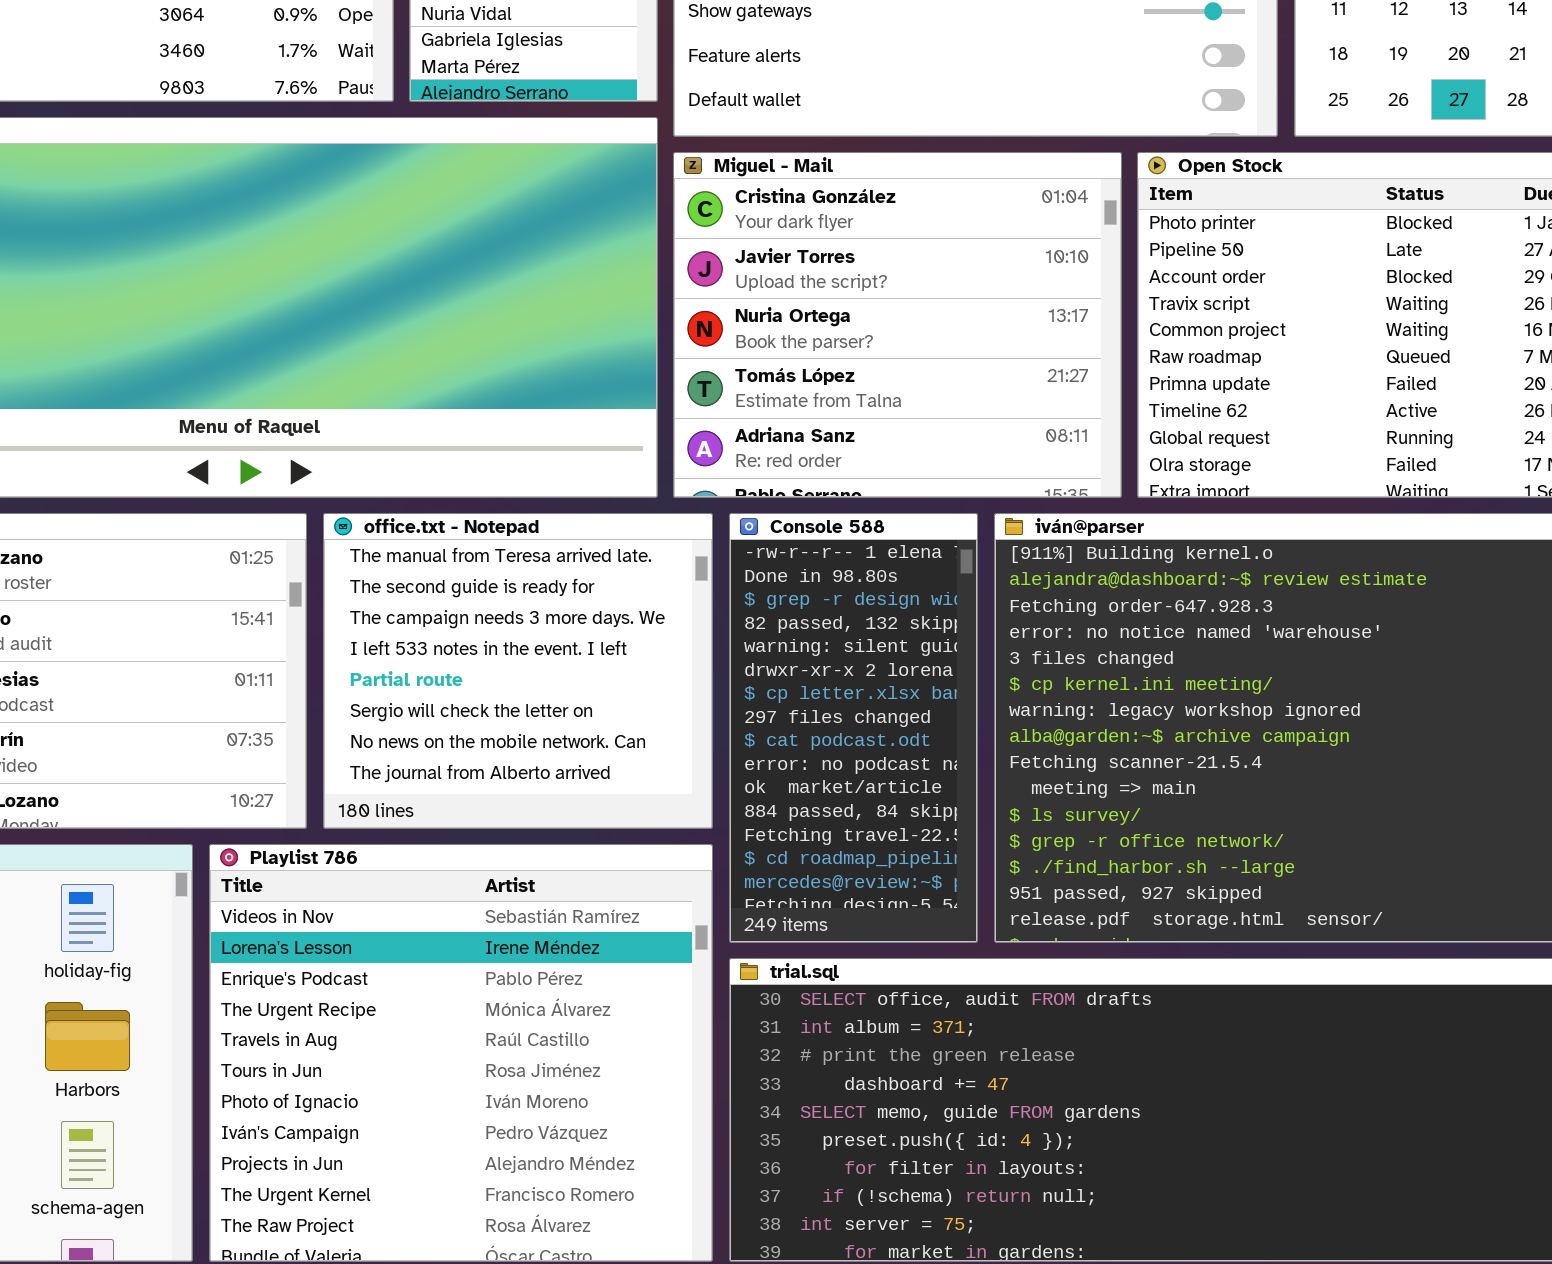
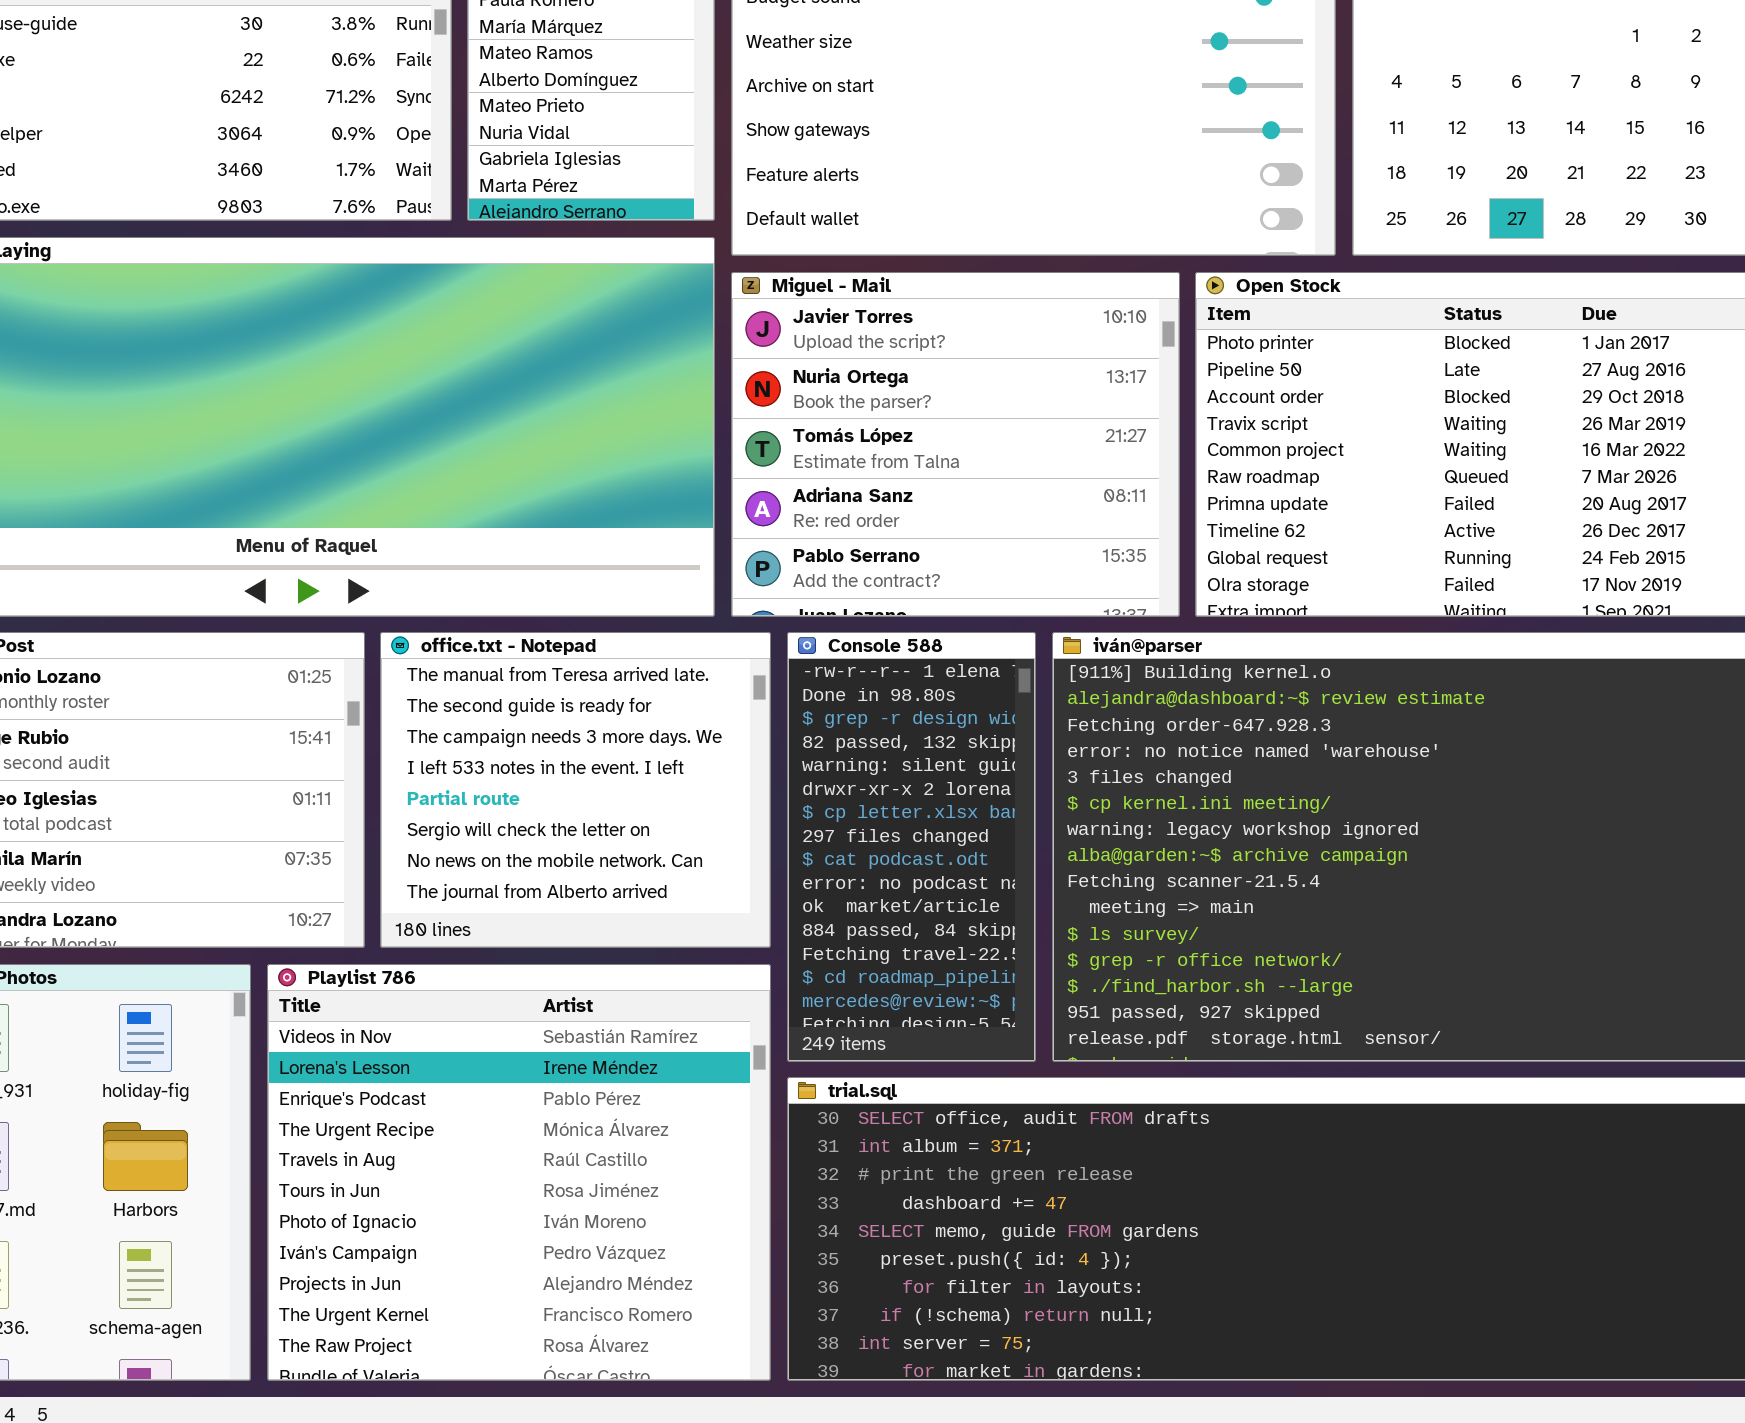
Miguel - Mail: [673,152,1122,498] -> [731,272,1180,617], scrolled down 1 row

